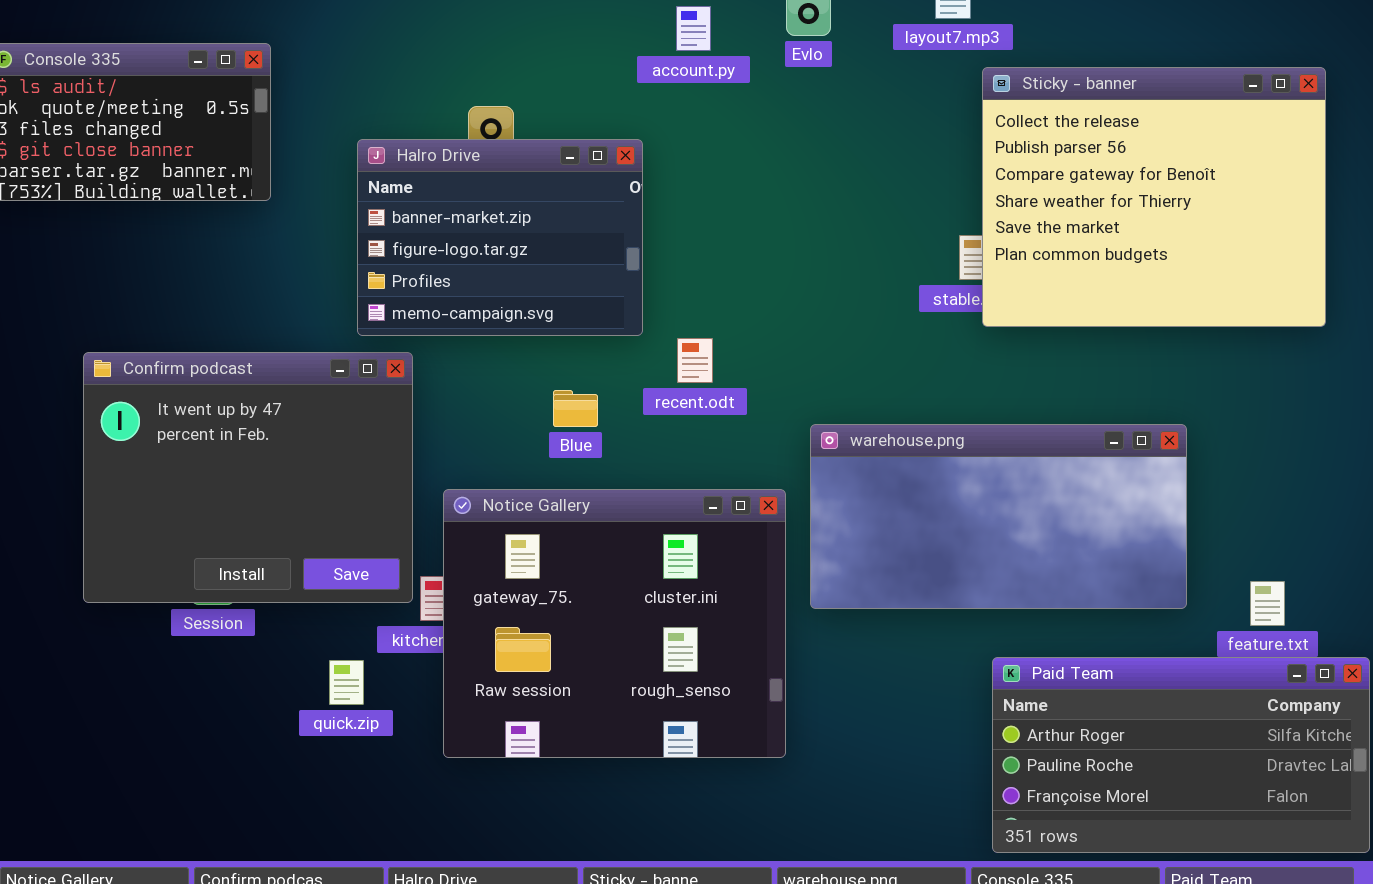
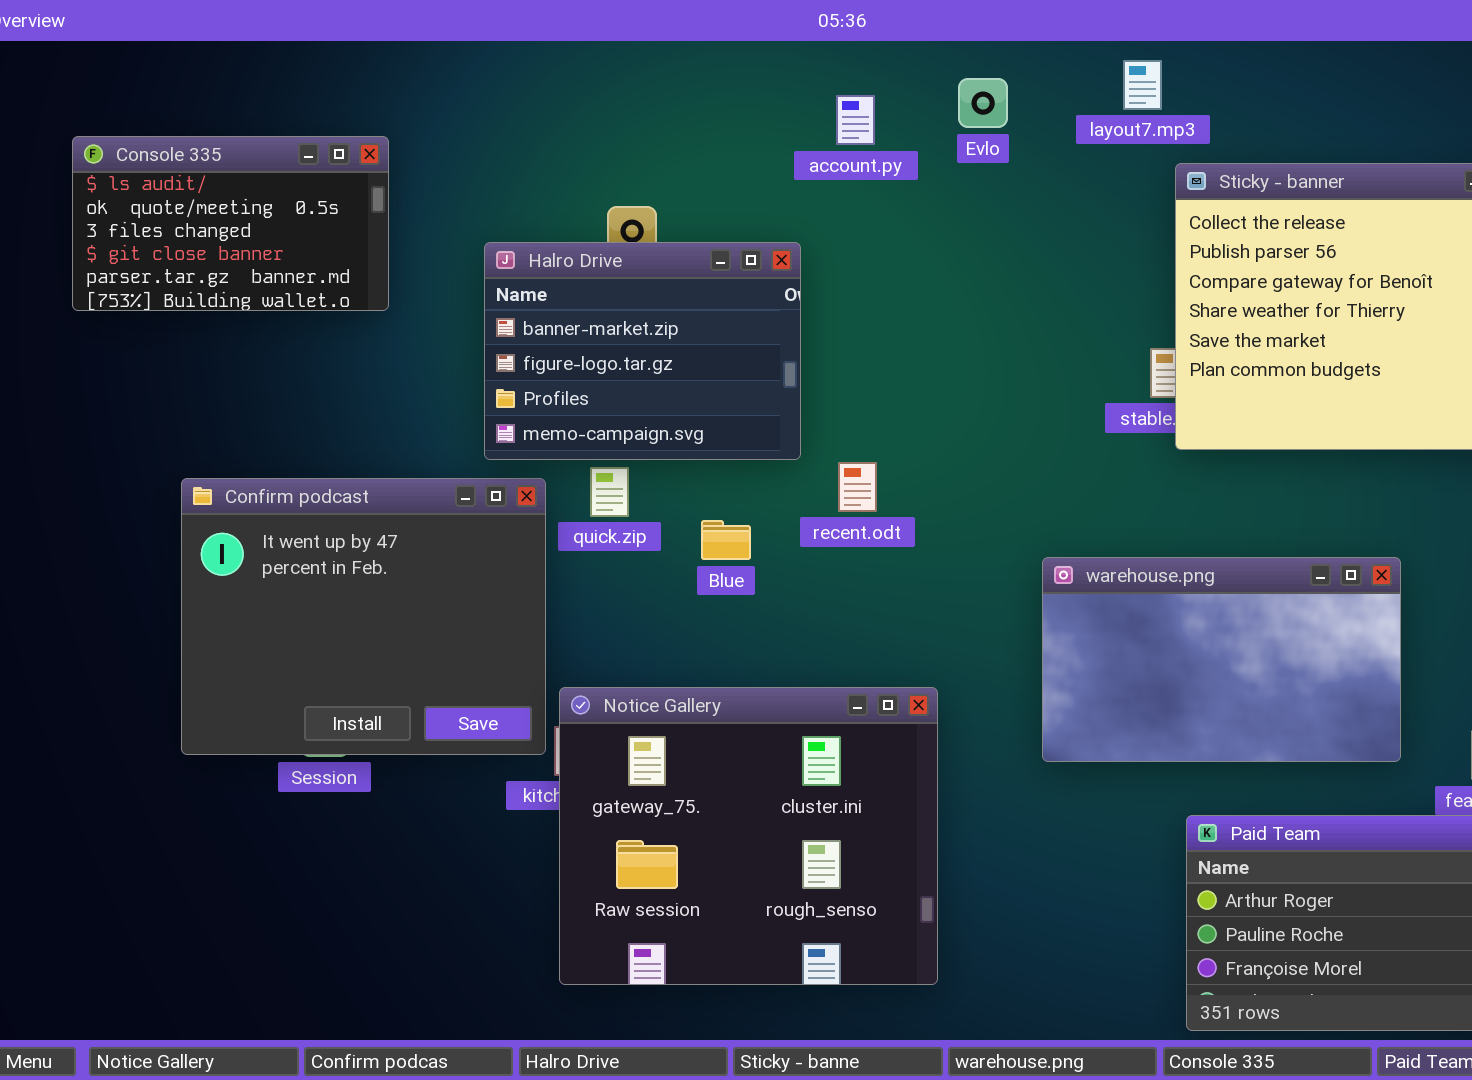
warehouse.png: [810,424,1187,609] -> [1042,557,1401,762], resized
Notice Gallery: [443,489,786,758] -> [559,687,938,985], moved
quick.zip: [329,660,364,705] -> [590,467,629,517], moved

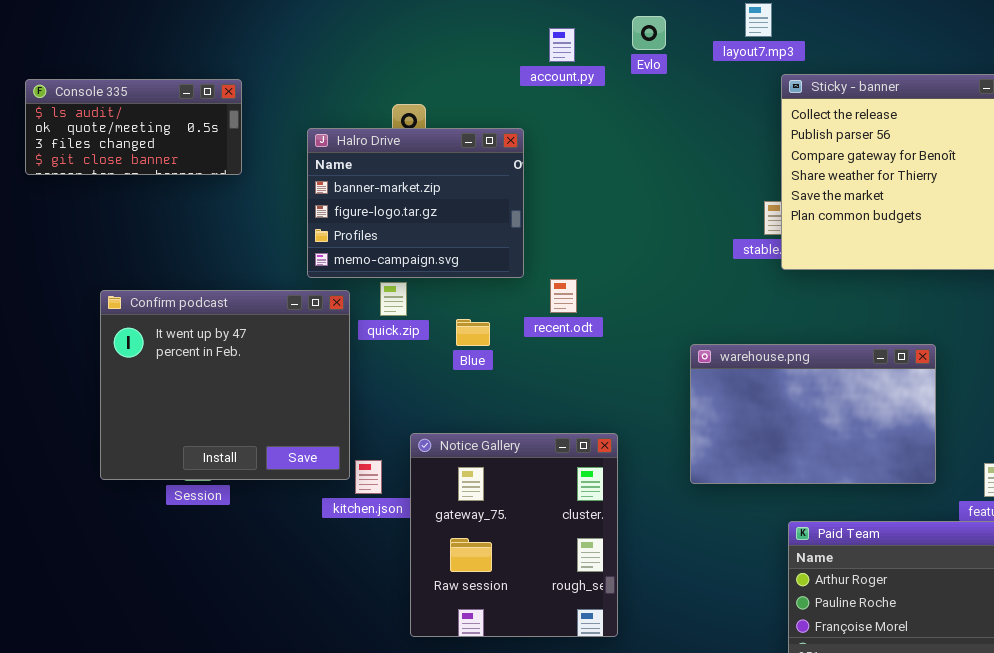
Console 335: [72,136,389,311] -> [25,79,242,175], resized
Notice Gallery: [559,687,938,985] -> [410,433,618,637], resized

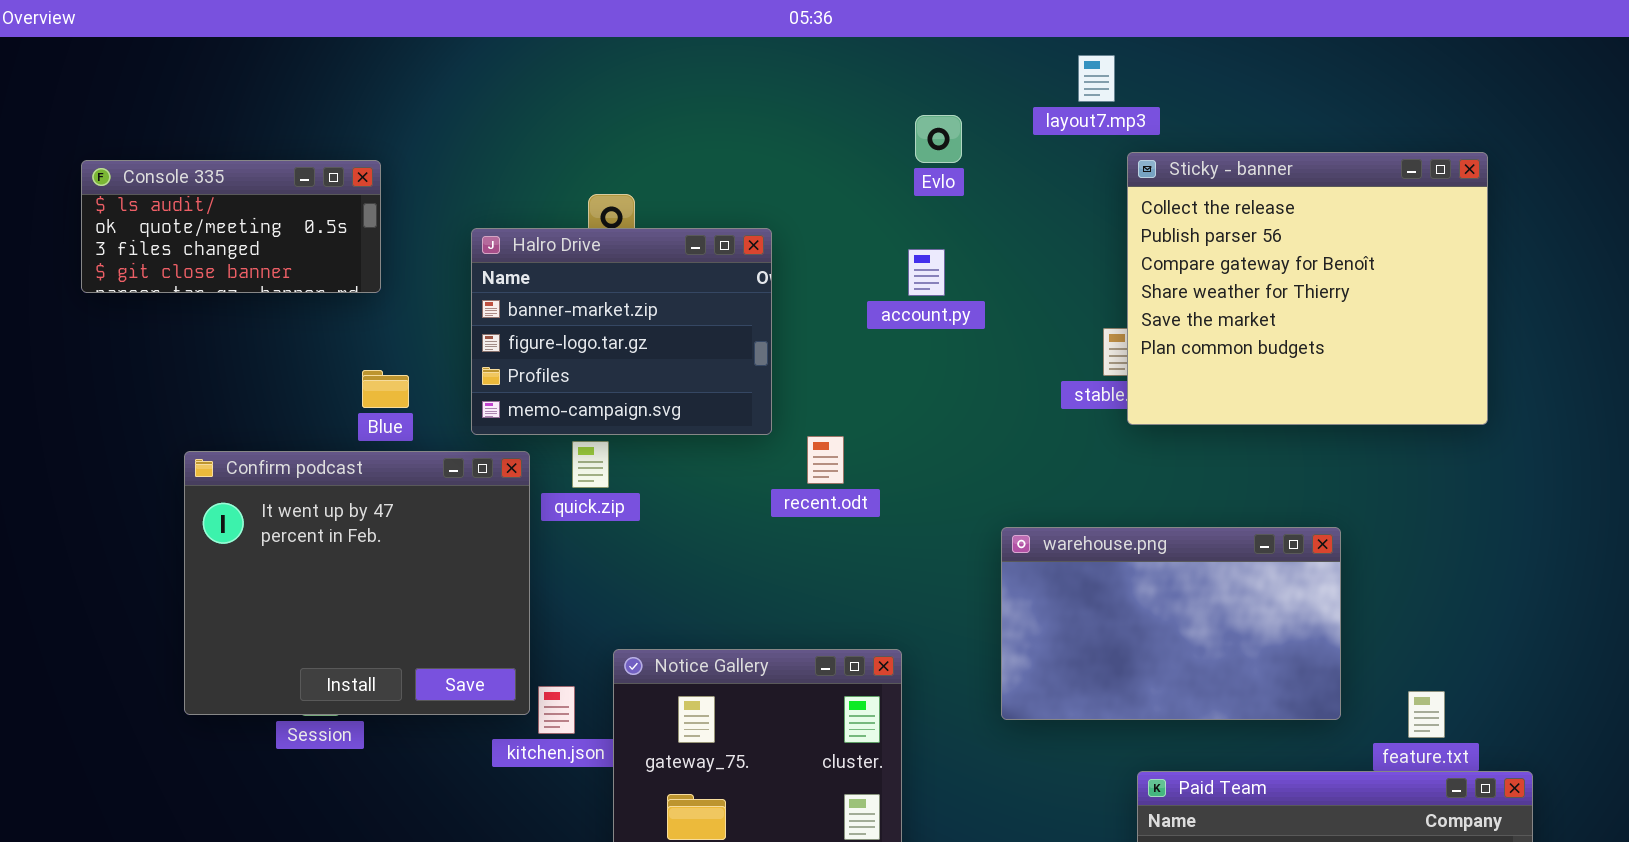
Evlo: [632,16,666,50] -> [915,115,962,163], moved
account.py: [549,28,575,62] -> [908,249,945,296], moved
Blue: [456,319,490,346] -> [362,370,409,408], moved

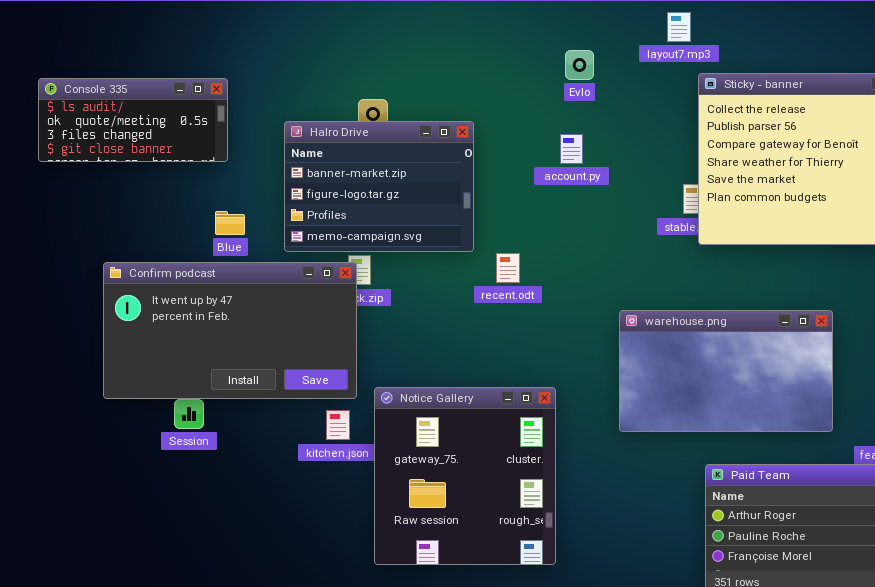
Confirm podcast: [184,451,530,715] -> [103,262,357,399], resized

